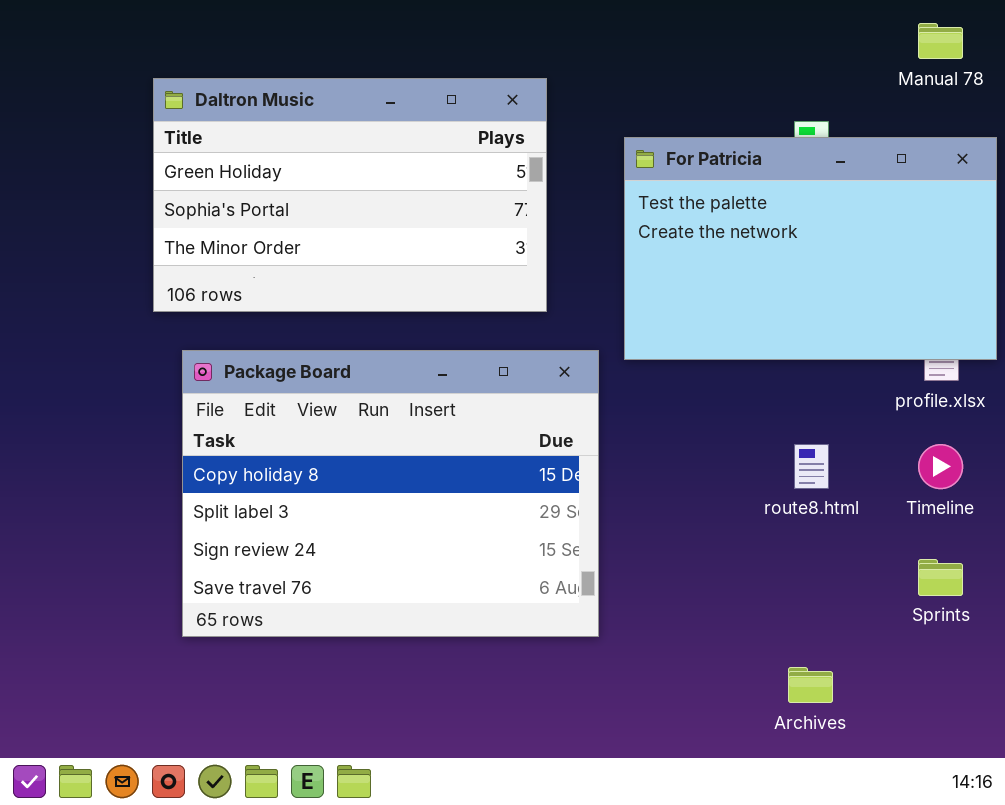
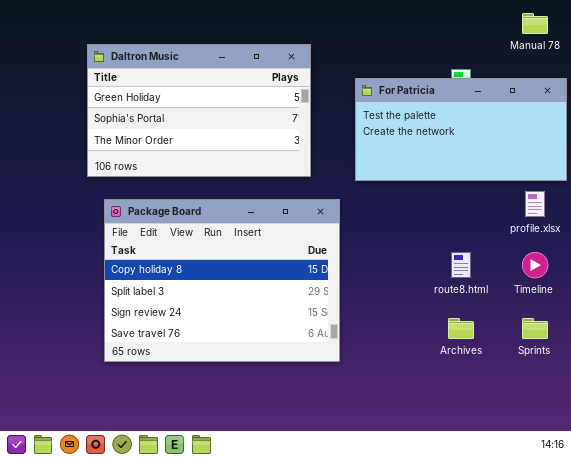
For Patricia: [624,137,997,360] -> [355,78,567,181], resized
Archives: [788,667,833,703] -> [448,318,474,339], moved

